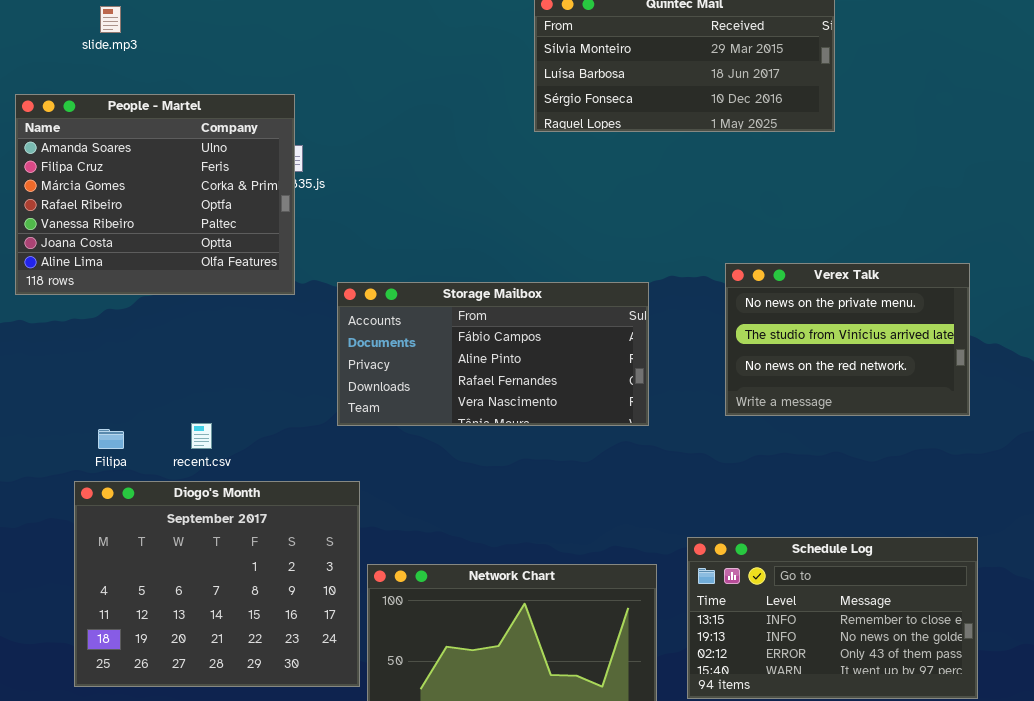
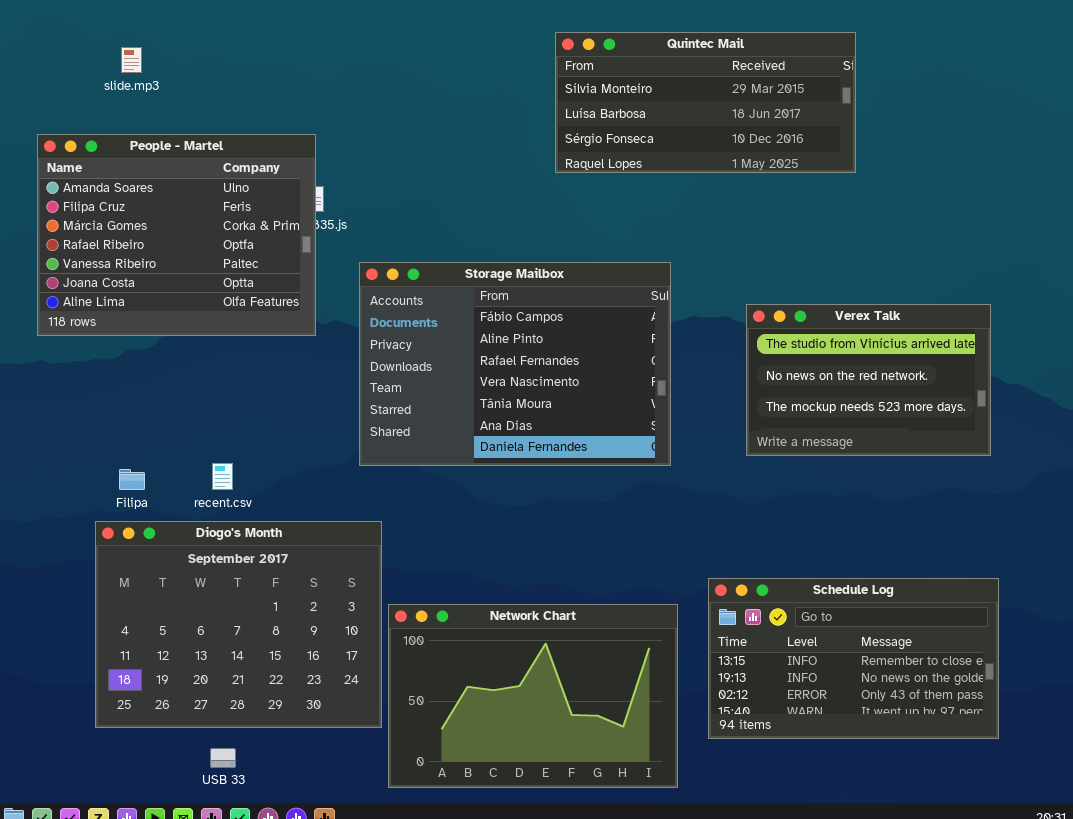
Verex Talk: [725,263,970,416] -> [746,304,991,456], scrolled down 1 row
Storage Mailbox: [337,282,649,426] -> [359,262,671,466], resized

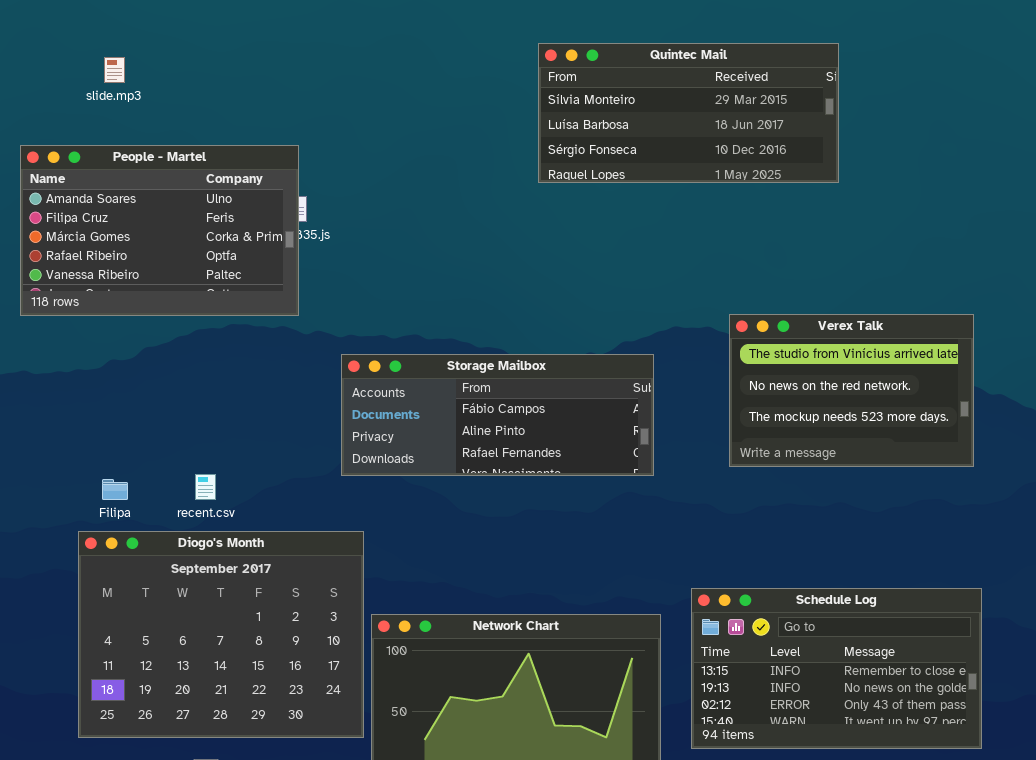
People - Martel: [37,134,316,336] -> [20,145,299,316], resized
Storage Mailbox: [359,262,671,466] -> [341,354,654,476], resized

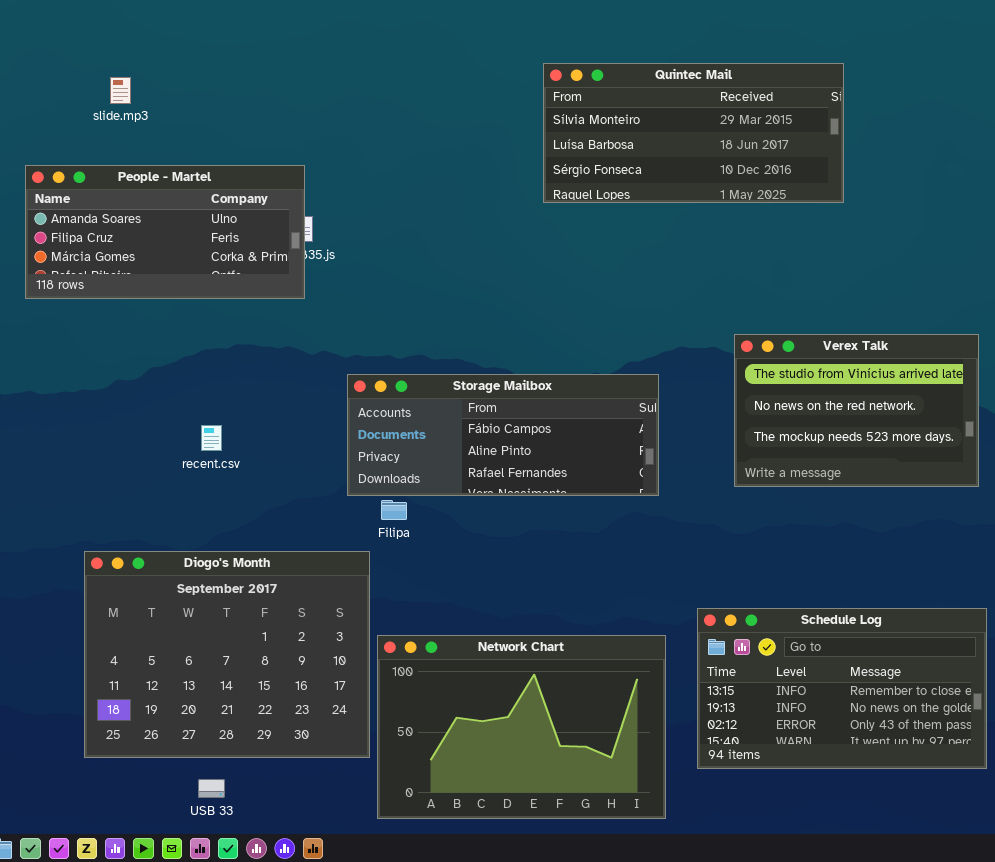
People - Martel: [20,145,299,316] -> [25,165,305,299], resized
recent.csv: [195,474,216,500] -> [201,425,222,451], moved
Filipa: [102,479,128,500] -> [381,500,407,520], moved

